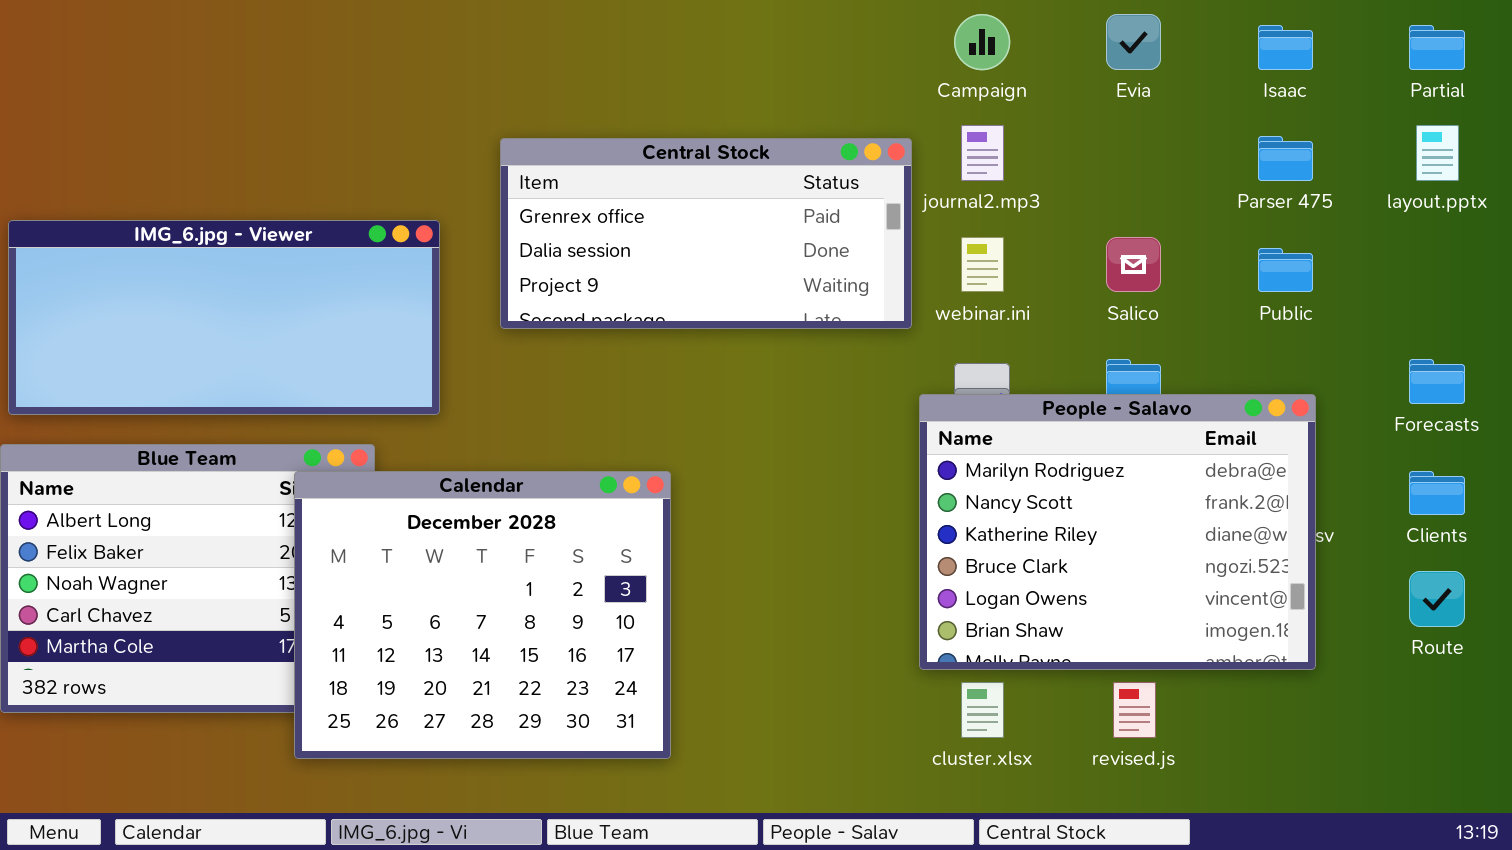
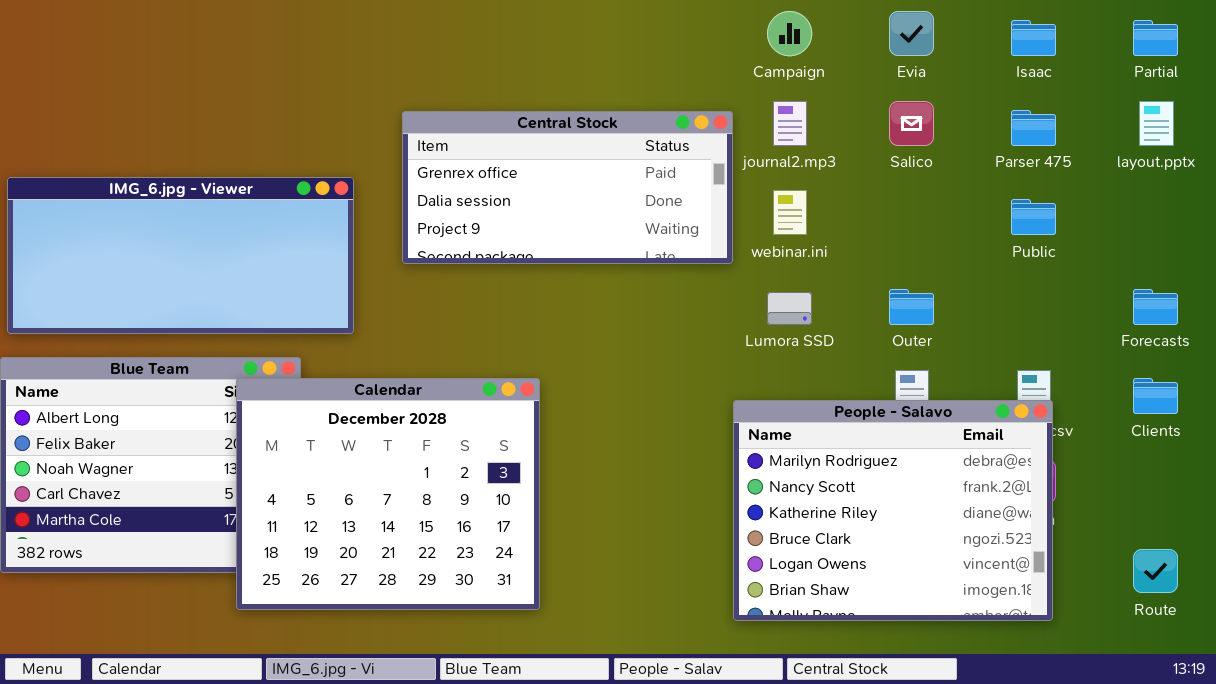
Salico: [1106,237,1161,292] -> [889,101,934,146], moved
People - Salavo: [919,394,1316,670] -> [733,400,1053,621], moved
Route: [1409,571,1465,627] -> [1133,549,1178,593], moved

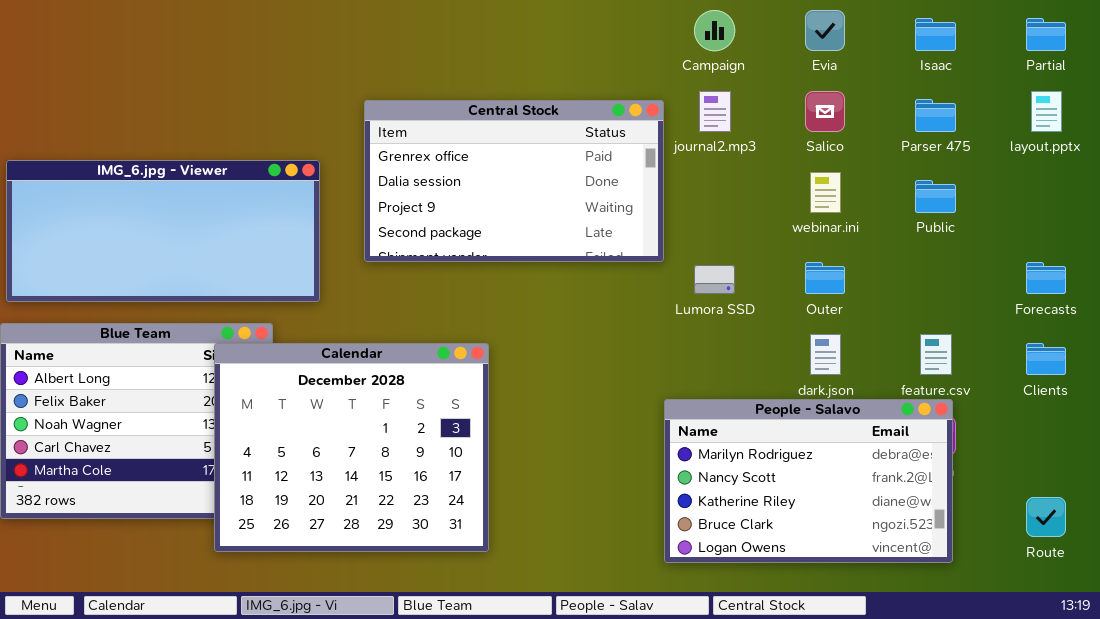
Central Stock: [402,111,733,264] -> [364,100,664,262], resized
webinar.ini: [773,190,807,235] -> [810,172,841,213], moved
People - Salavo: [733,400,1053,621] -> [664,399,953,563], resized

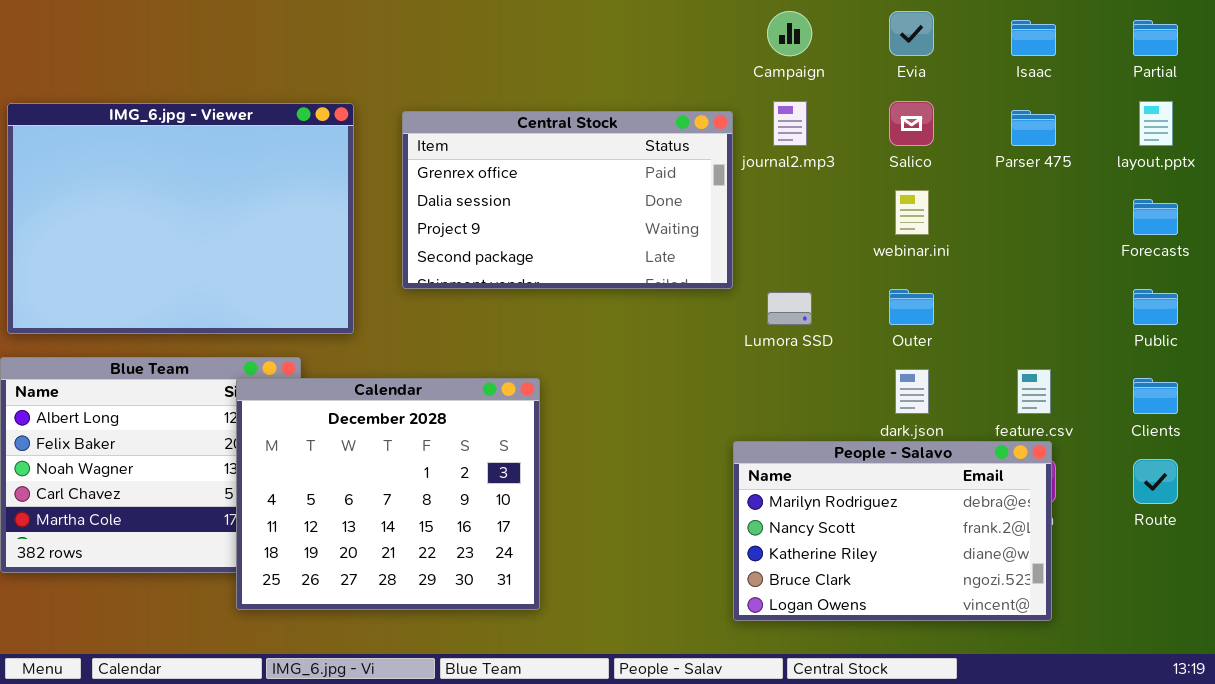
IMG_6.jpg - Viewer: [6,160,320,302] -> [7,103,354,334], resized
Public: [915,180,956,213] -> [1133,289,1178,325], moved
Forecasts: [1026,262,1066,294] -> [1133,199,1178,235], moved
Route: [1026,497,1066,537] -> [1133,459,1178,504], moved

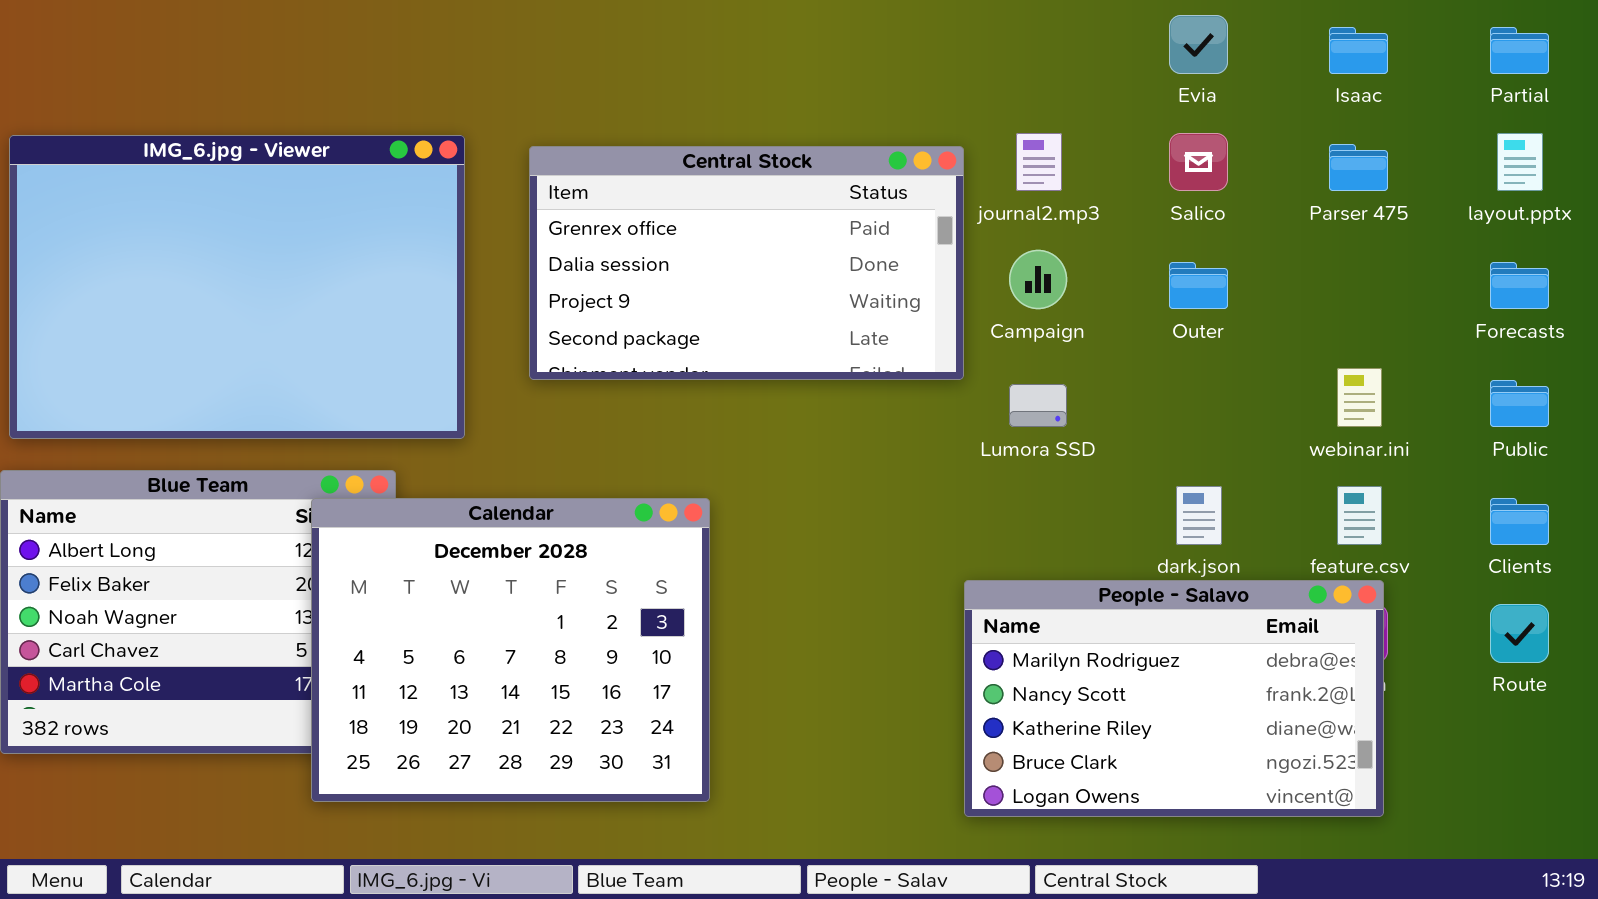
Campaign: [767,11,812,56] -> [1009,250,1067,309], moved
webinar.ini: [895,190,929,235] -> [1337,368,1382,427], moved
Outer: [889,289,934,325] -> [1169,262,1228,309], moved

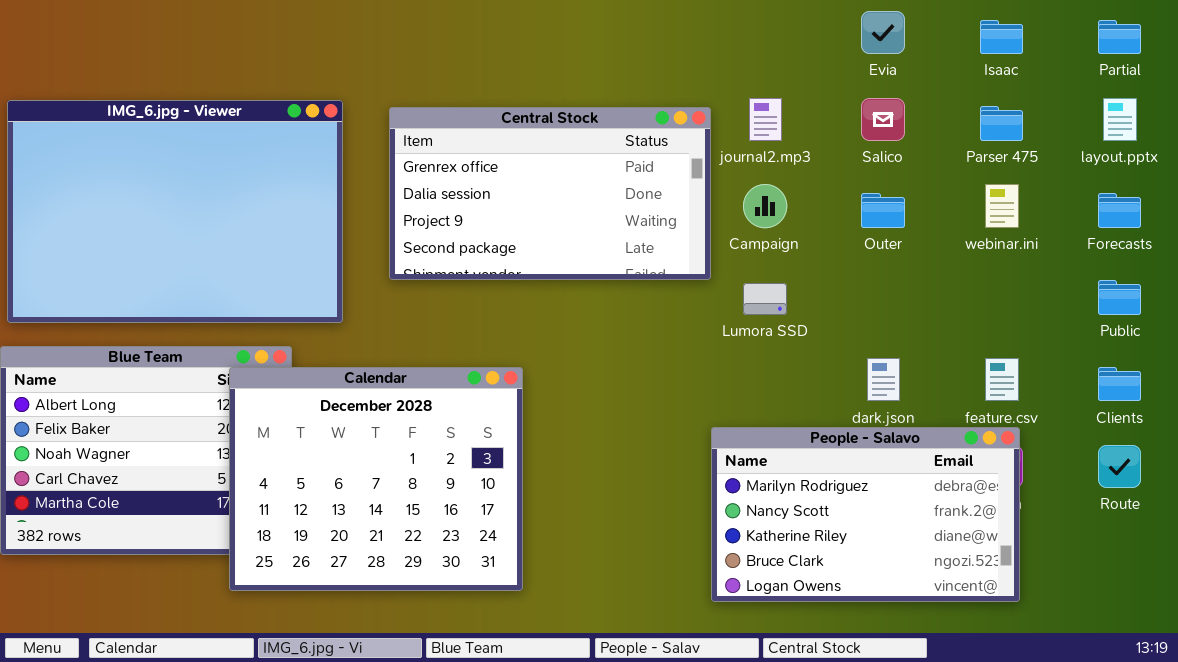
webinar.ini: [1337,368,1382,427] -> [985,184,1019,228], moved

